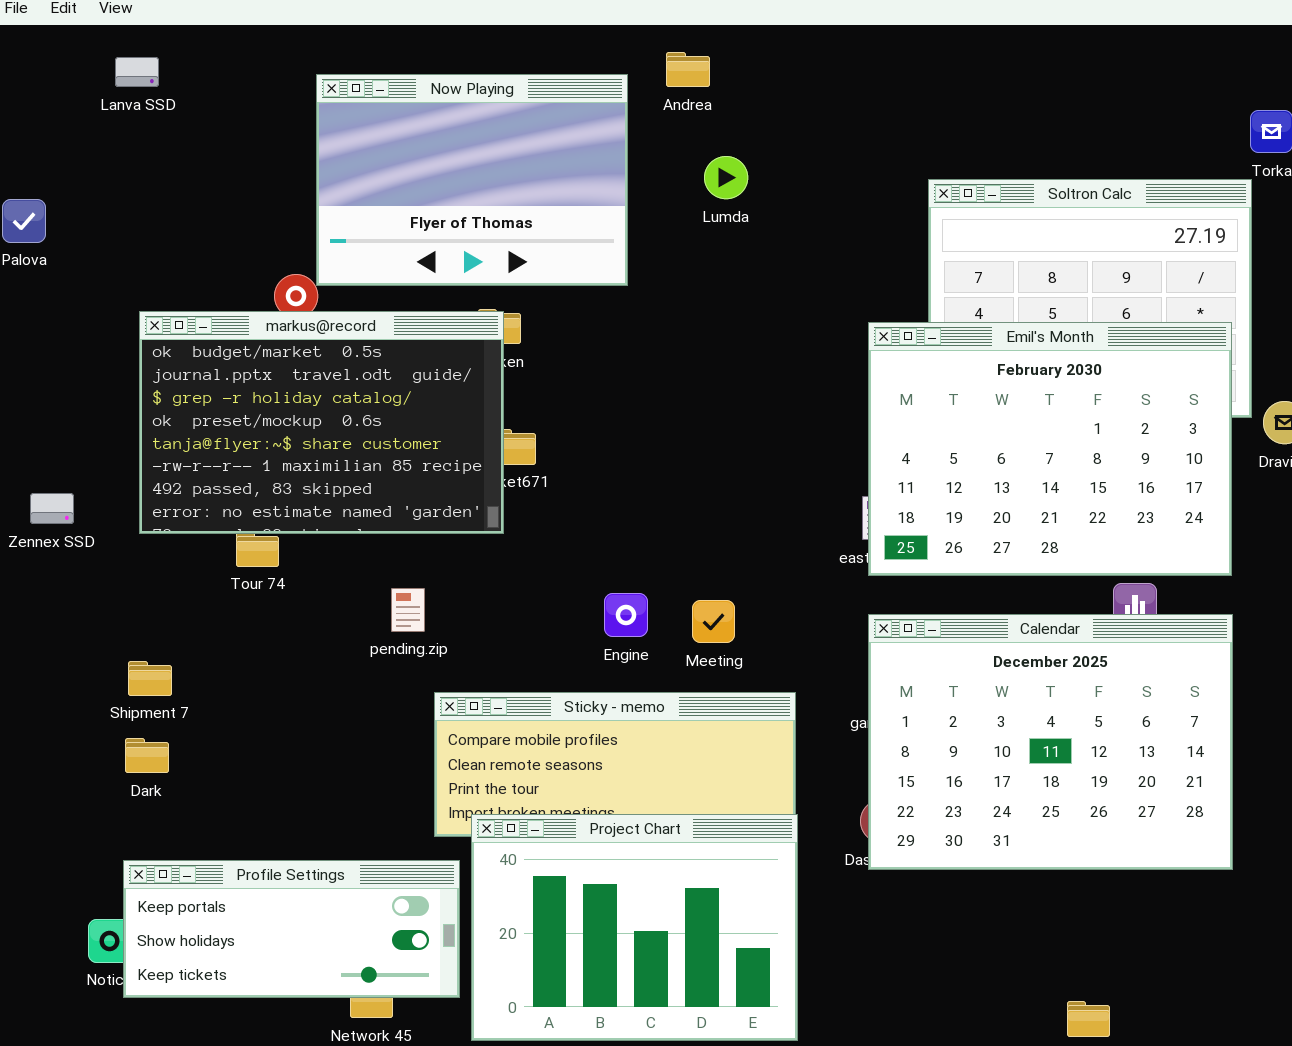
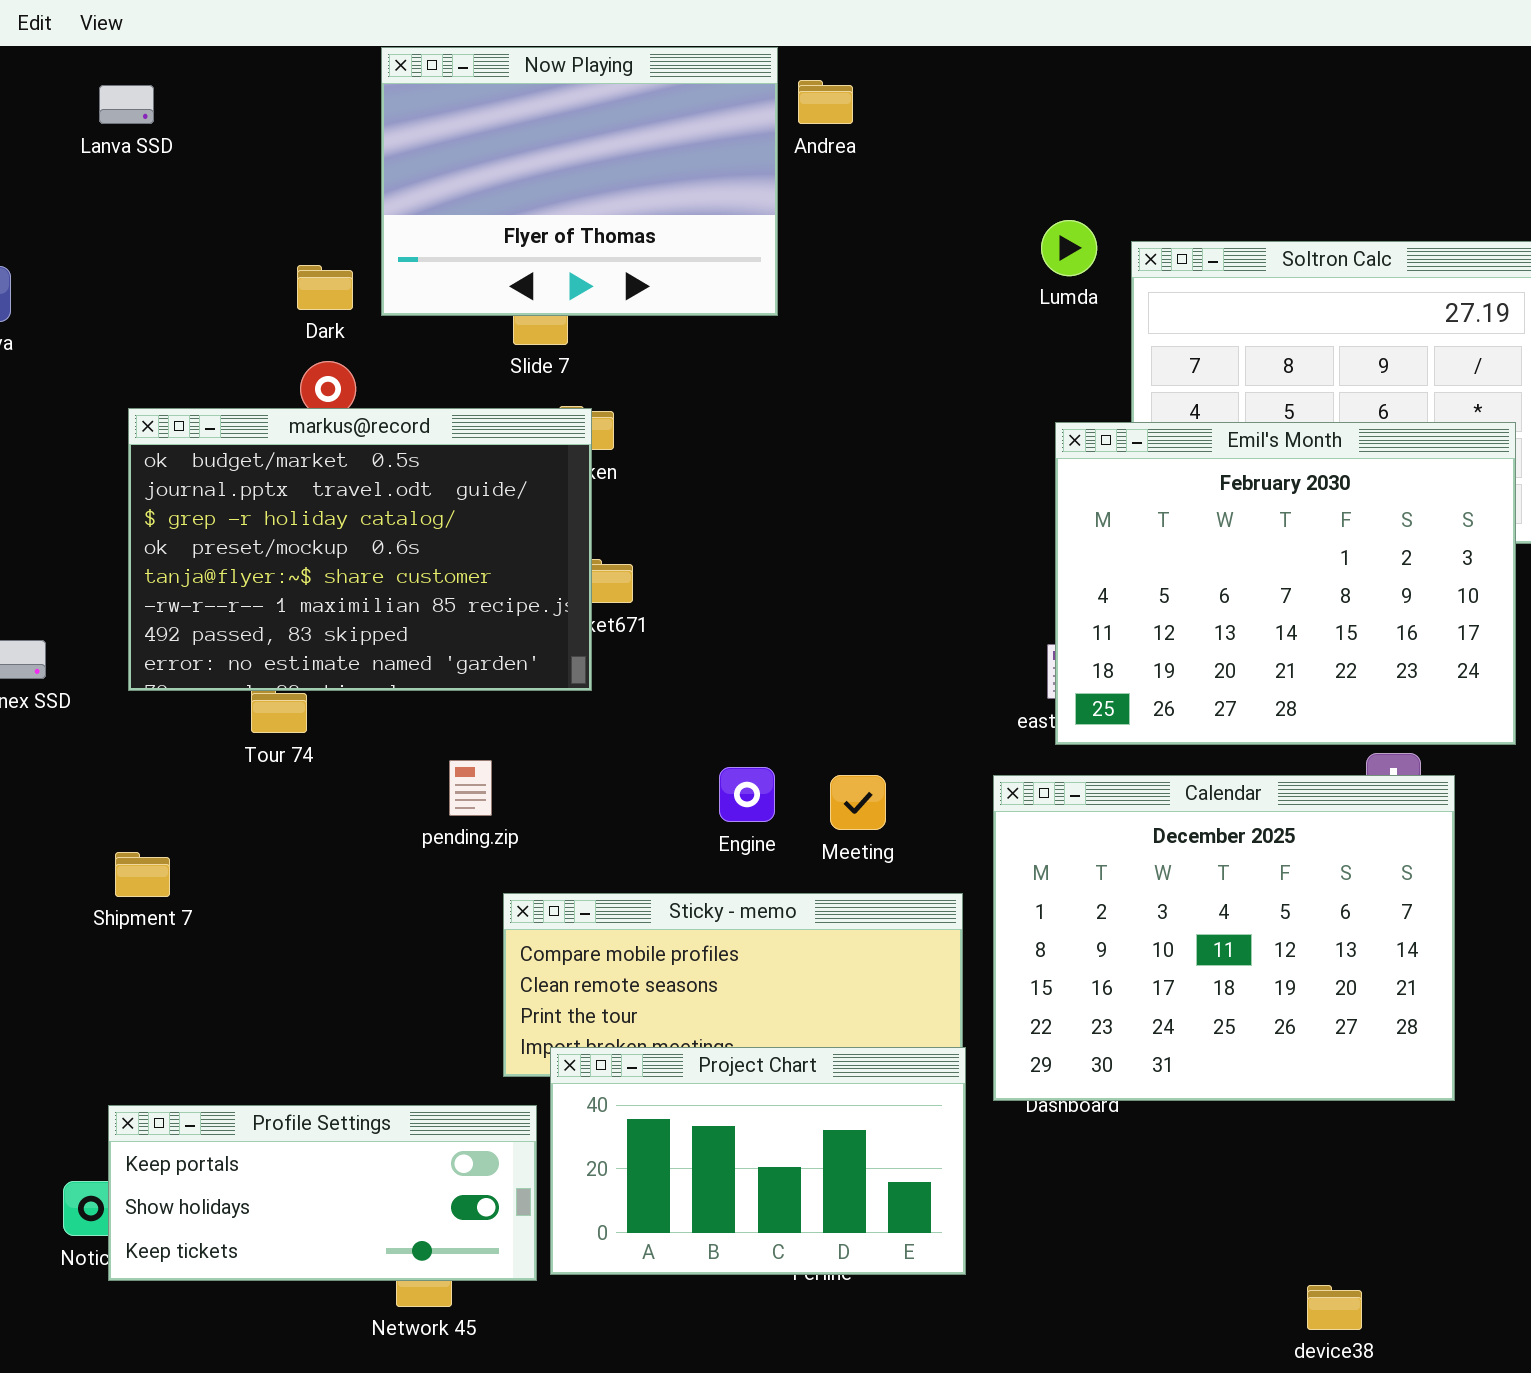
Now Playing: [316,74,628,286] -> [381,47,778,316], moved
Lumda: [704,156,748,199] -> [1041,220,1097,276], moved
Calendar: [868,614,1233,870] -> [993,775,1455,1101], moved
Dark: [125,738,169,773] -> [297,265,353,310], moved
Project Chart: [471,814,798,1041] -> [550,1047,966,1275], resized

